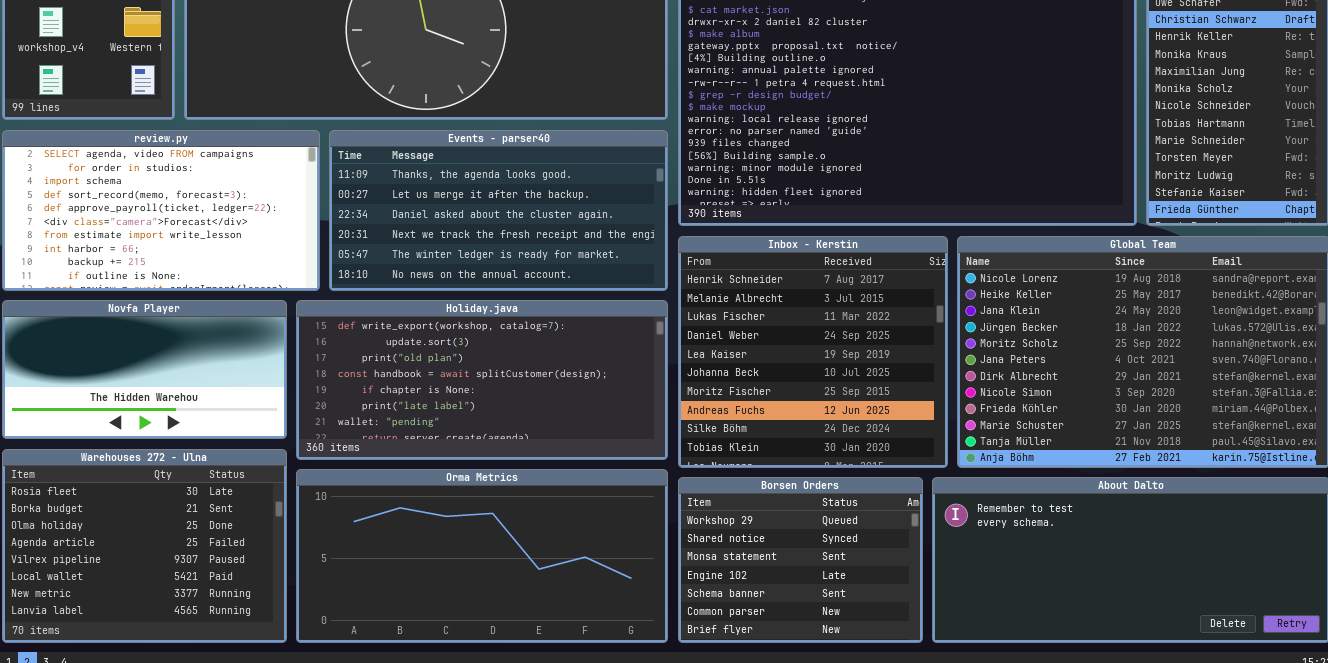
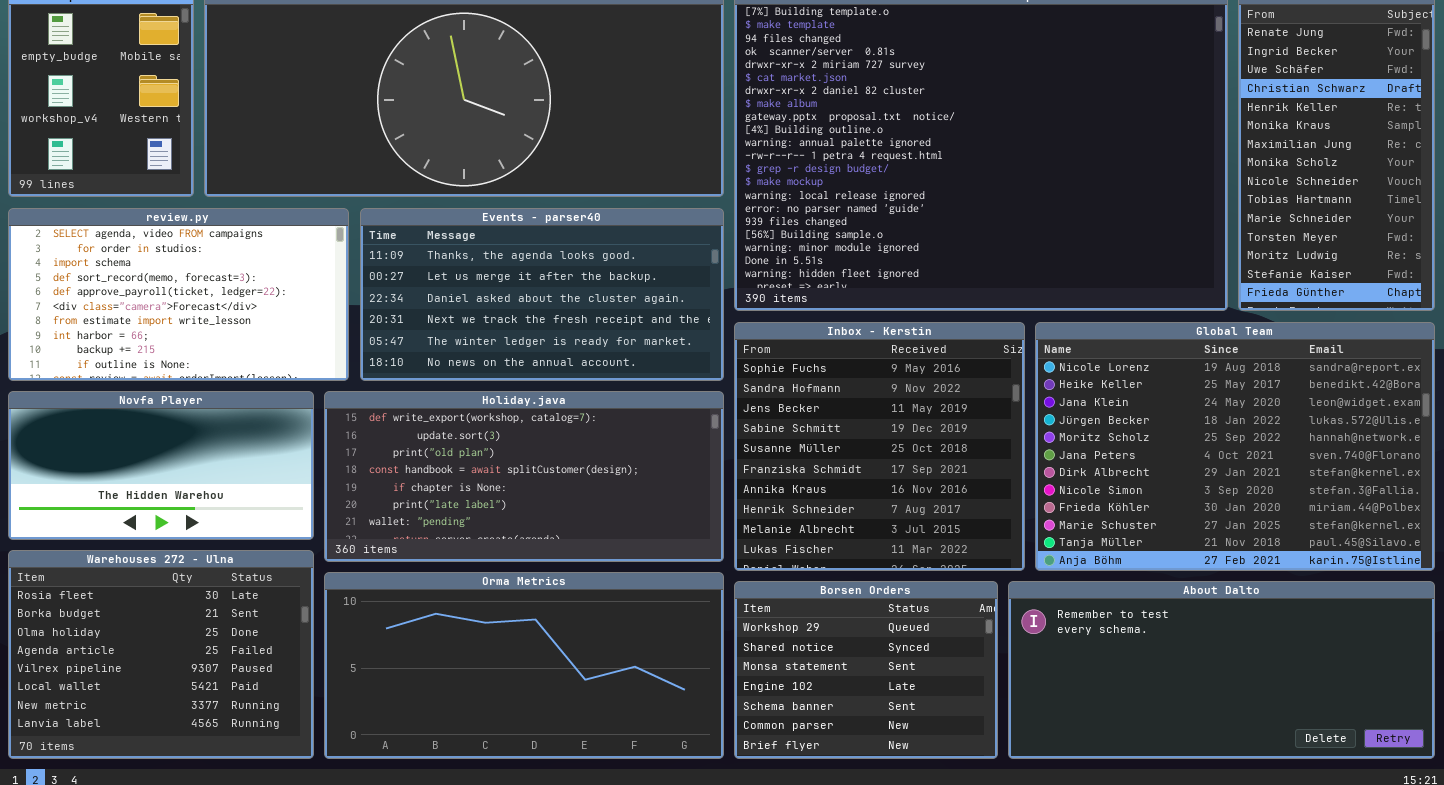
Inbox - Kerstin: [678,236,948,468] -> [734,322,1025,571], scrolled up 7 rows

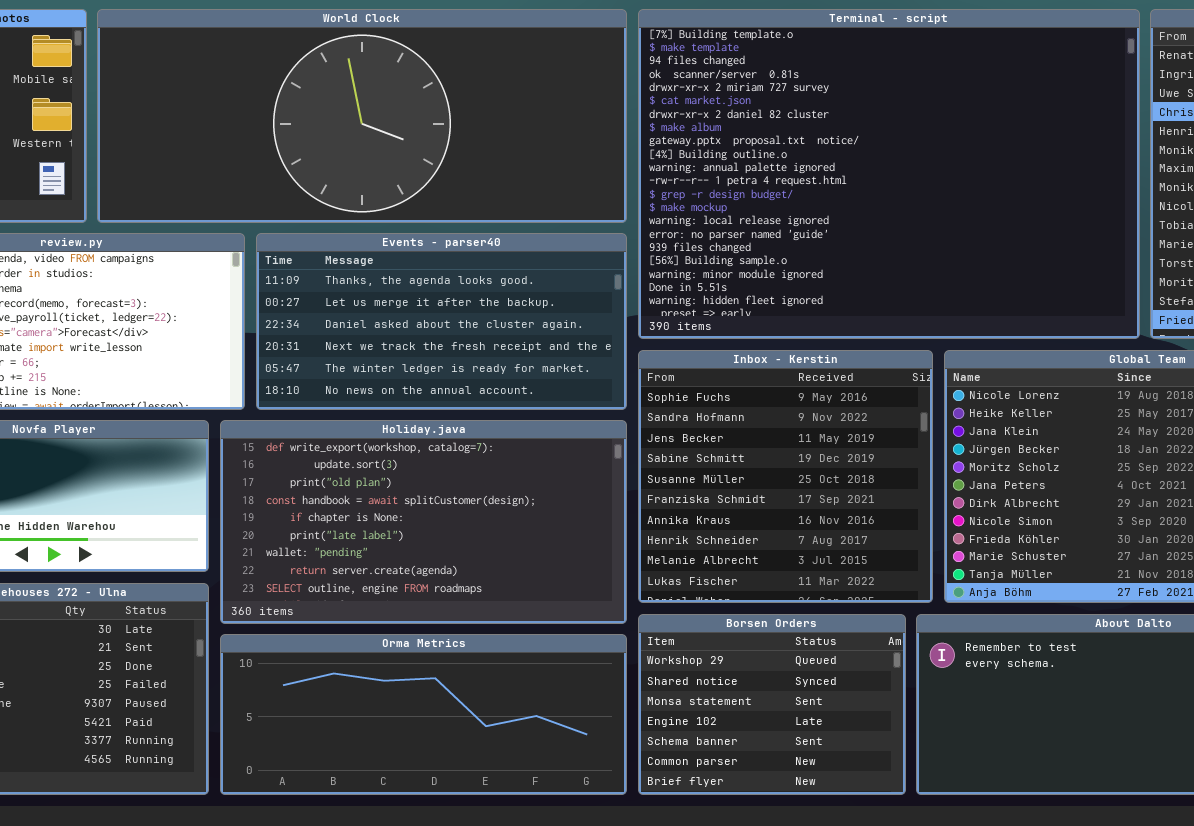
Holiday.java: [324,391,724,562] -> [220,420,627,624], resized
Orma Metrics: [324,572,724,759] -> [220,634,627,795], resized

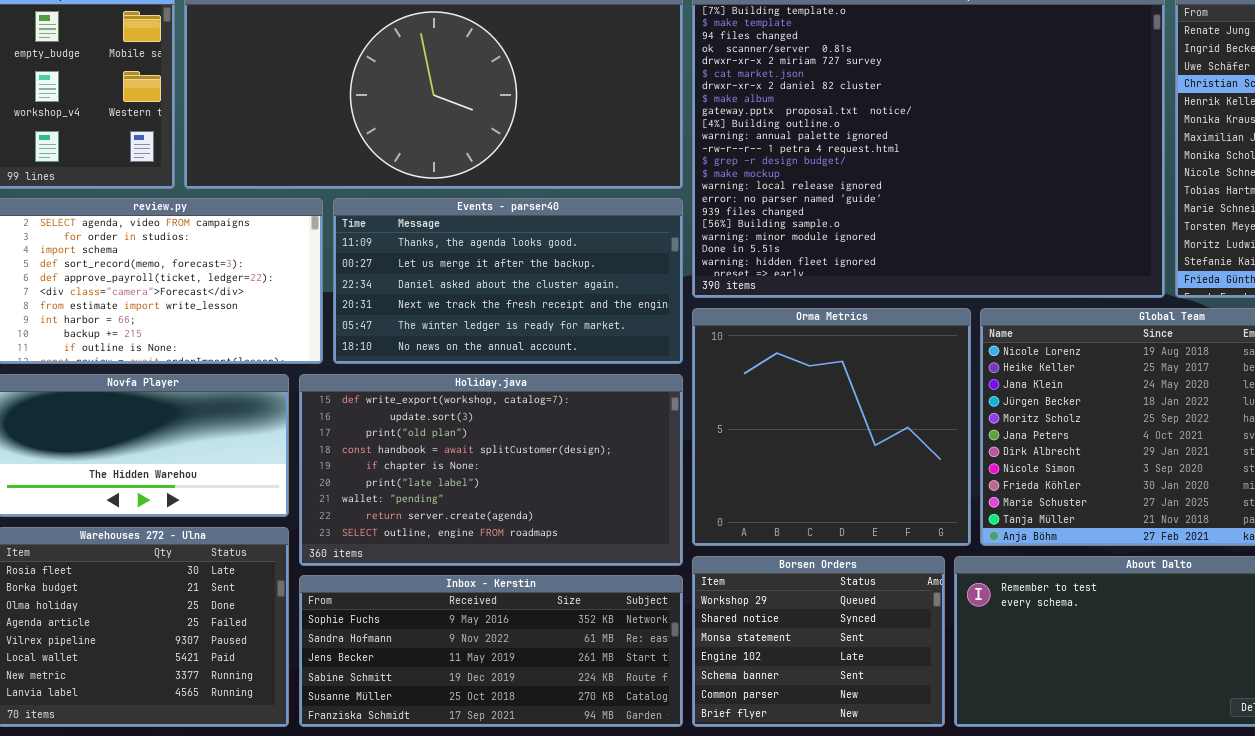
Inbox - Kerstin: [638,350,933,603] -> [299,575,683,727], moved, resized
Orma Metrics: [220,634,627,795] -> [692,308,971,546], moved, resized

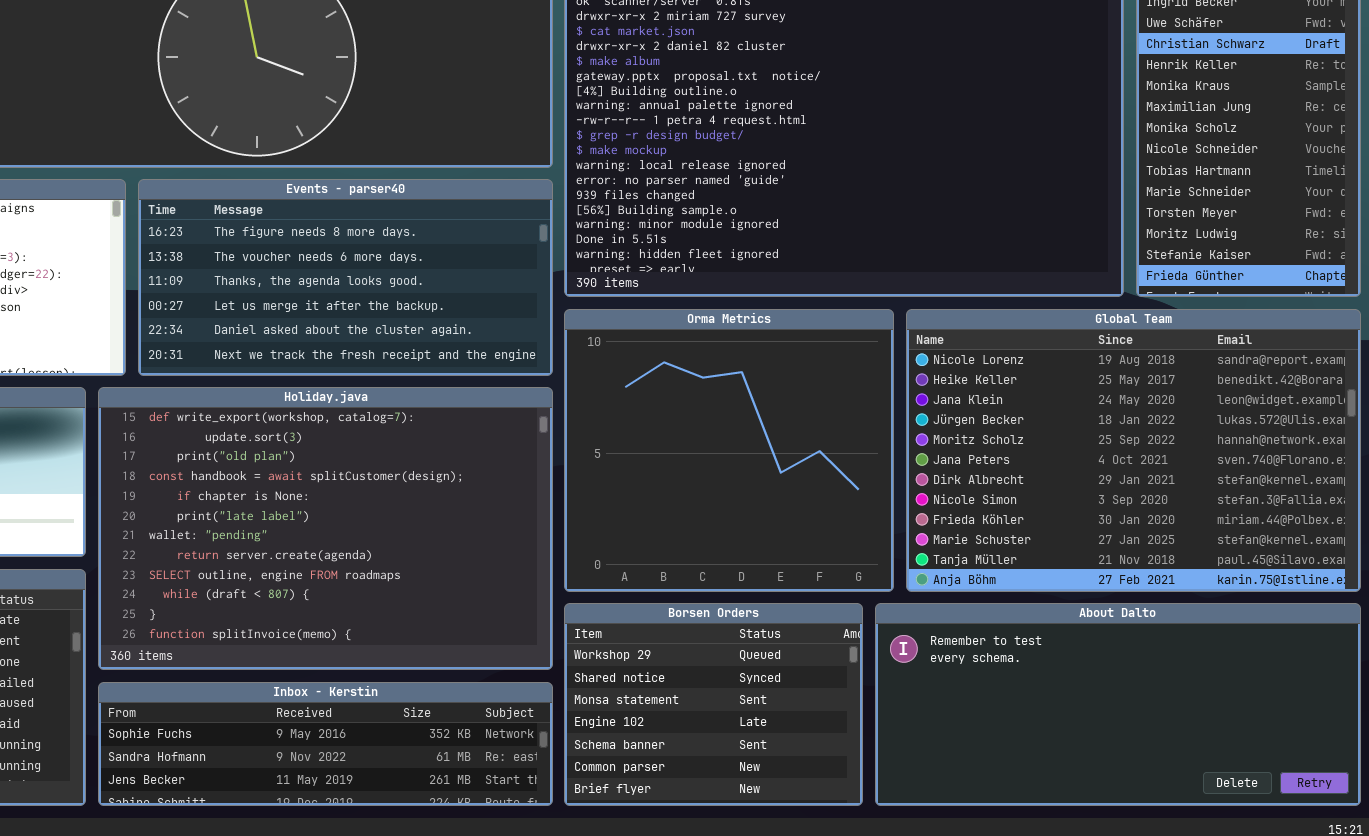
Events - parser40: [333,198,683,364] -> [138,179,553,376], scrolled up 2 rows
Holiday.java: [299,374,683,566] -> [98,387,553,670], resized
Inbox - Kerstin: [299,575,683,727] -> [98,682,553,806], resized

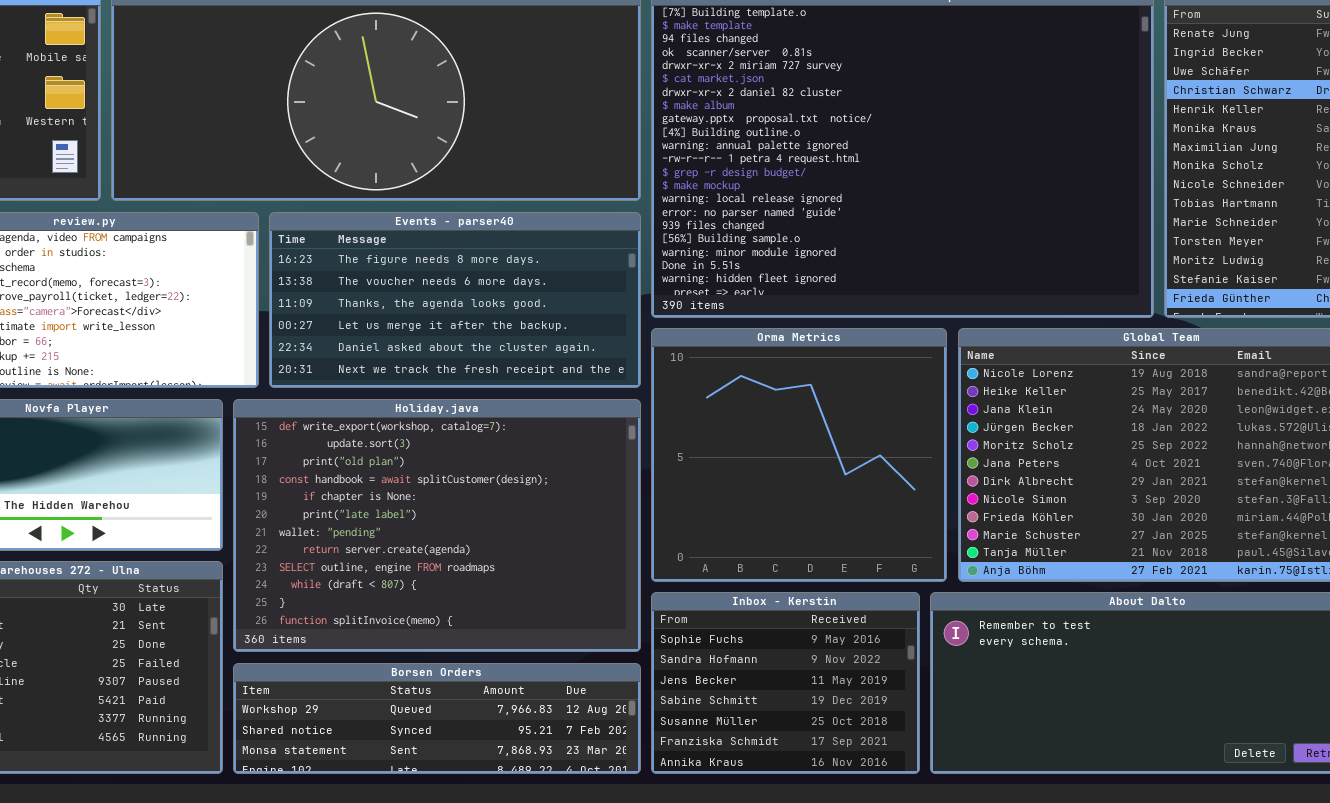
Borsen Orders: [564,603,863,806] -> [233,663,641,774], moved, resized
Inbox - Kerstin: [98,682,553,806] -> [651,592,920,774], moved, resized

